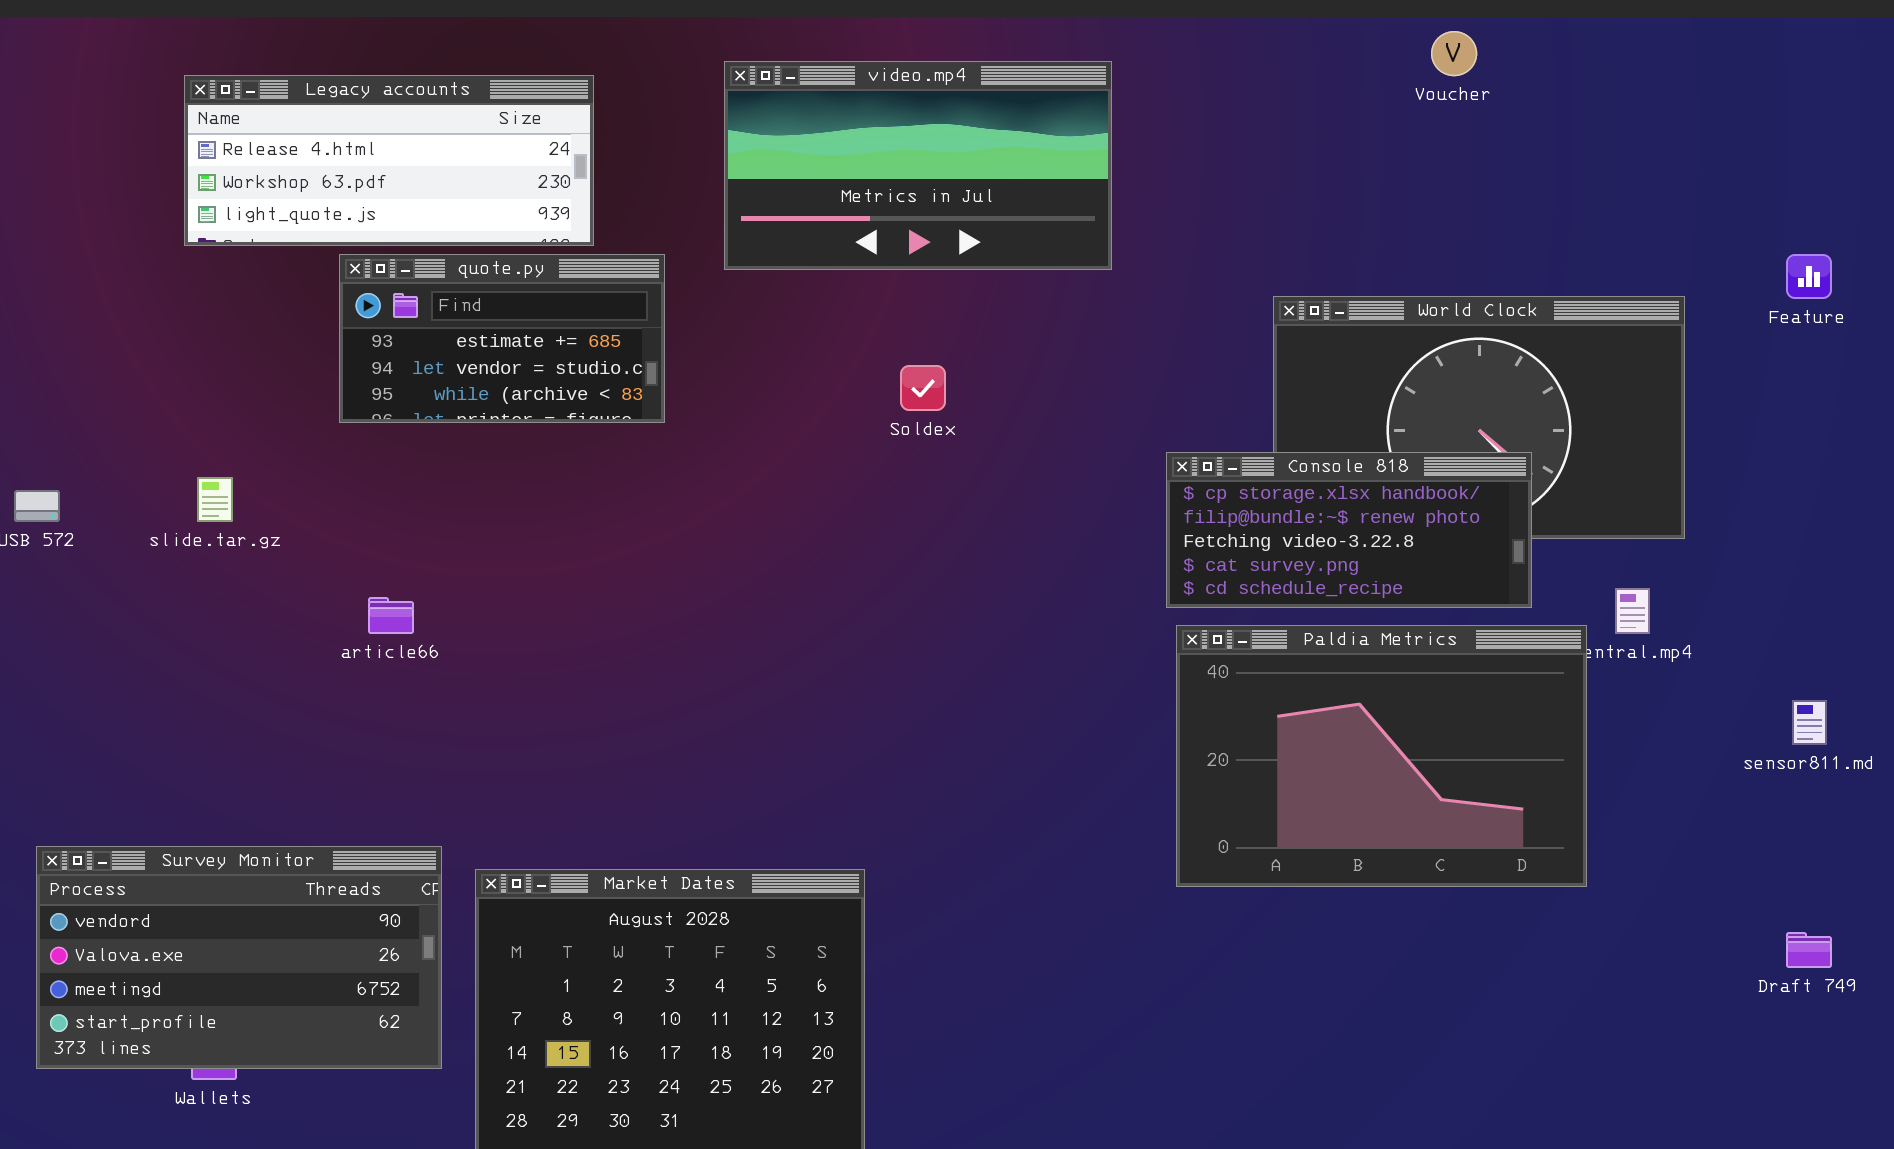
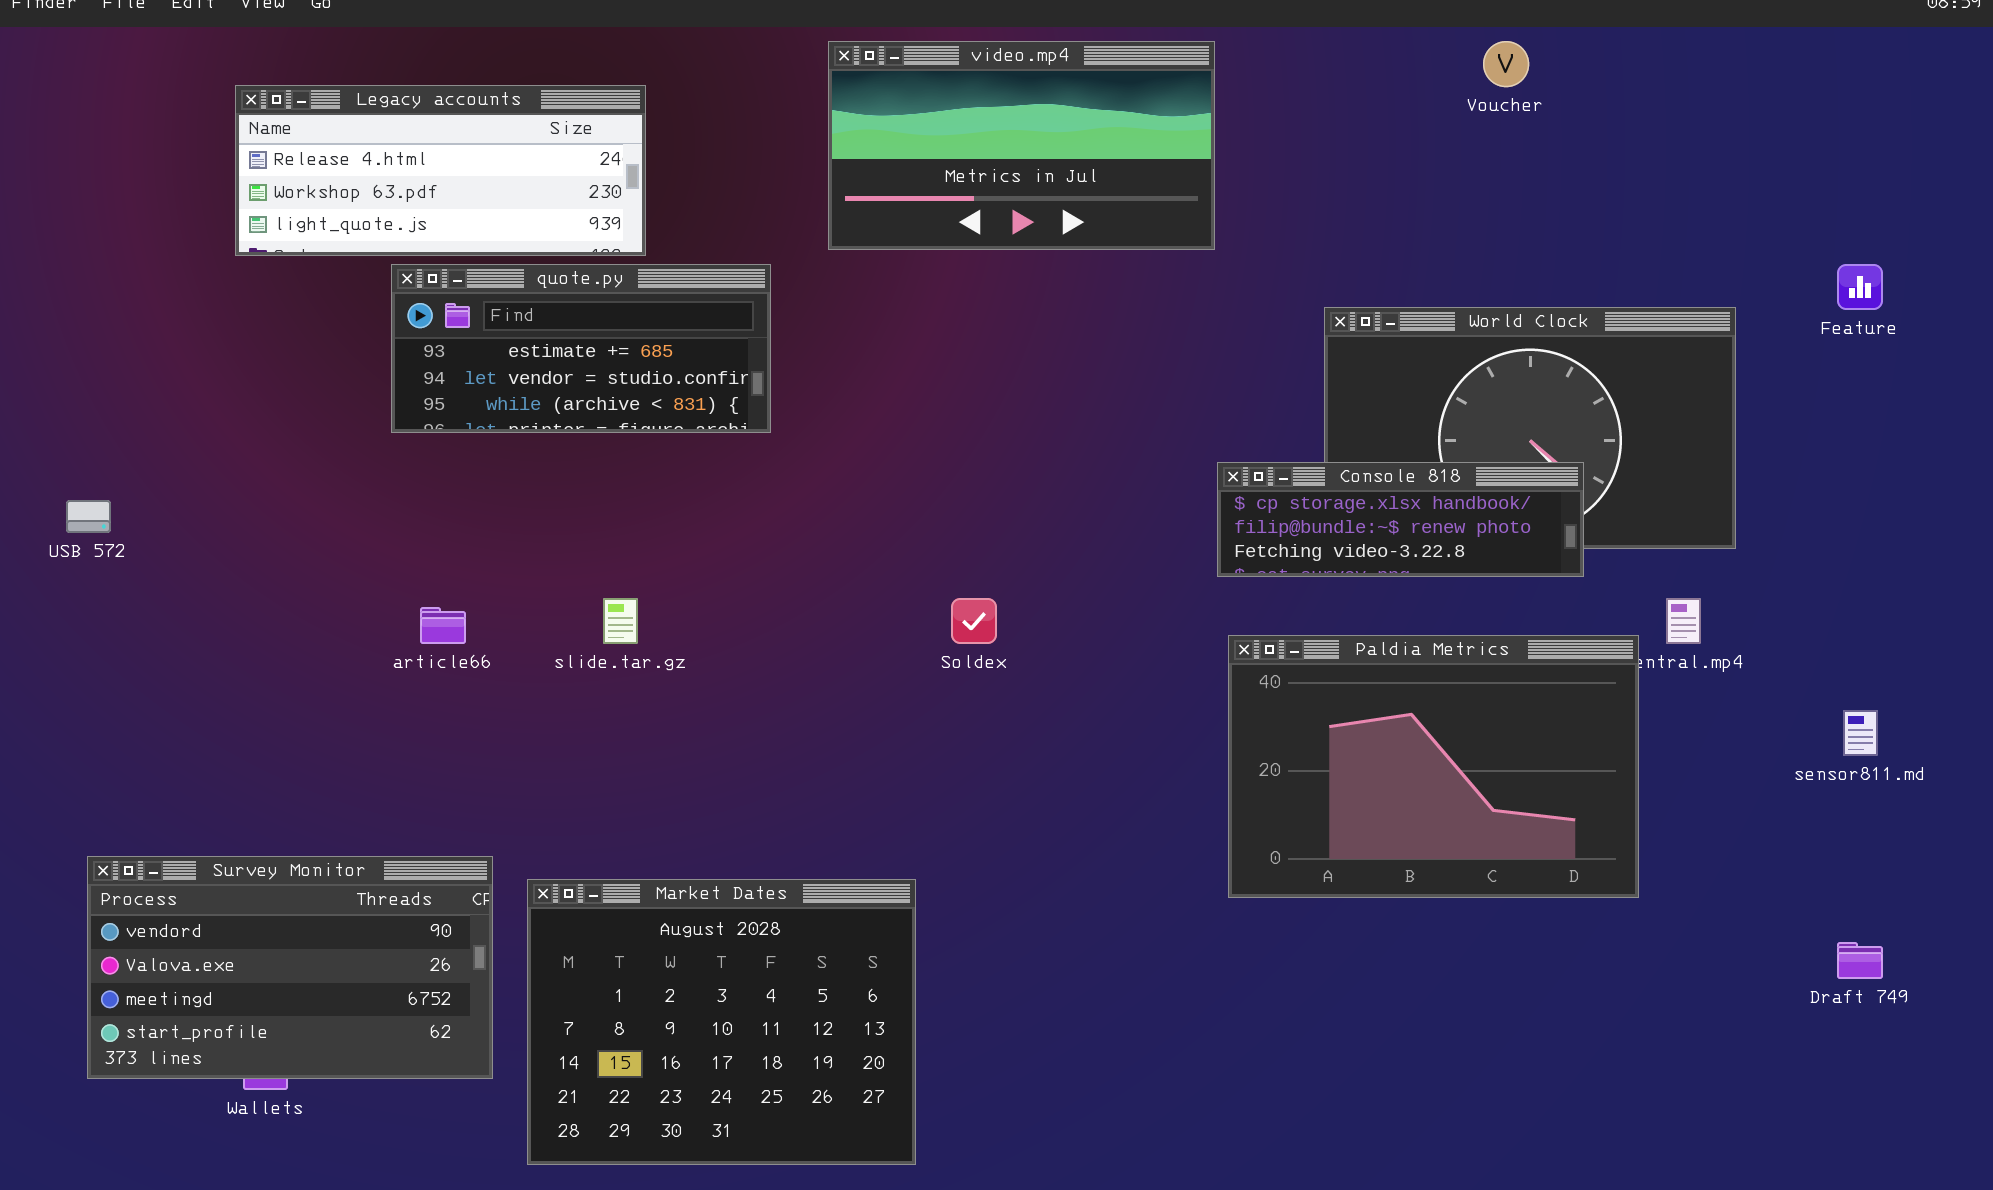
video.mp4: [724,61,1112,270] -> [828,41,1215,250], moved
quote.py: [339,254,665,423] -> [391,264,771,433], resized
Soldex: [900,365,946,411] -> [951,598,997,644], moved
Console 818: [1166,452,1532,608] -> [1217,462,1584,577], resized
slide.tar.gz: [197,477,233,522] -> [603,598,638,644], moved

